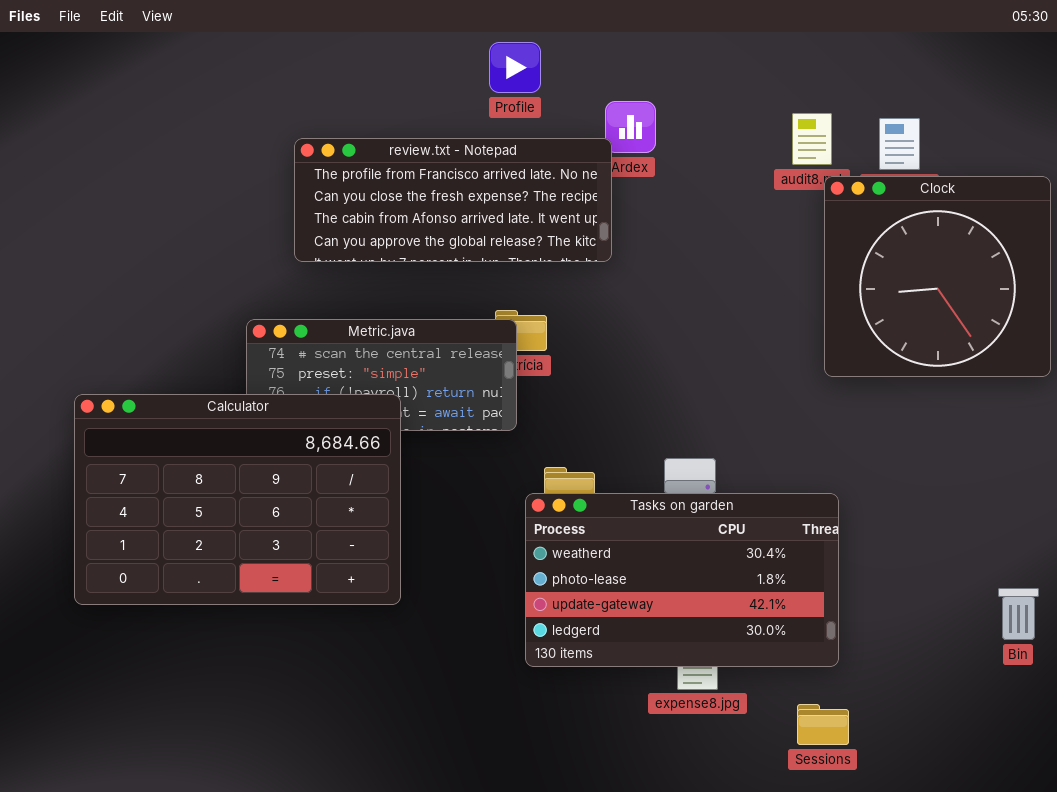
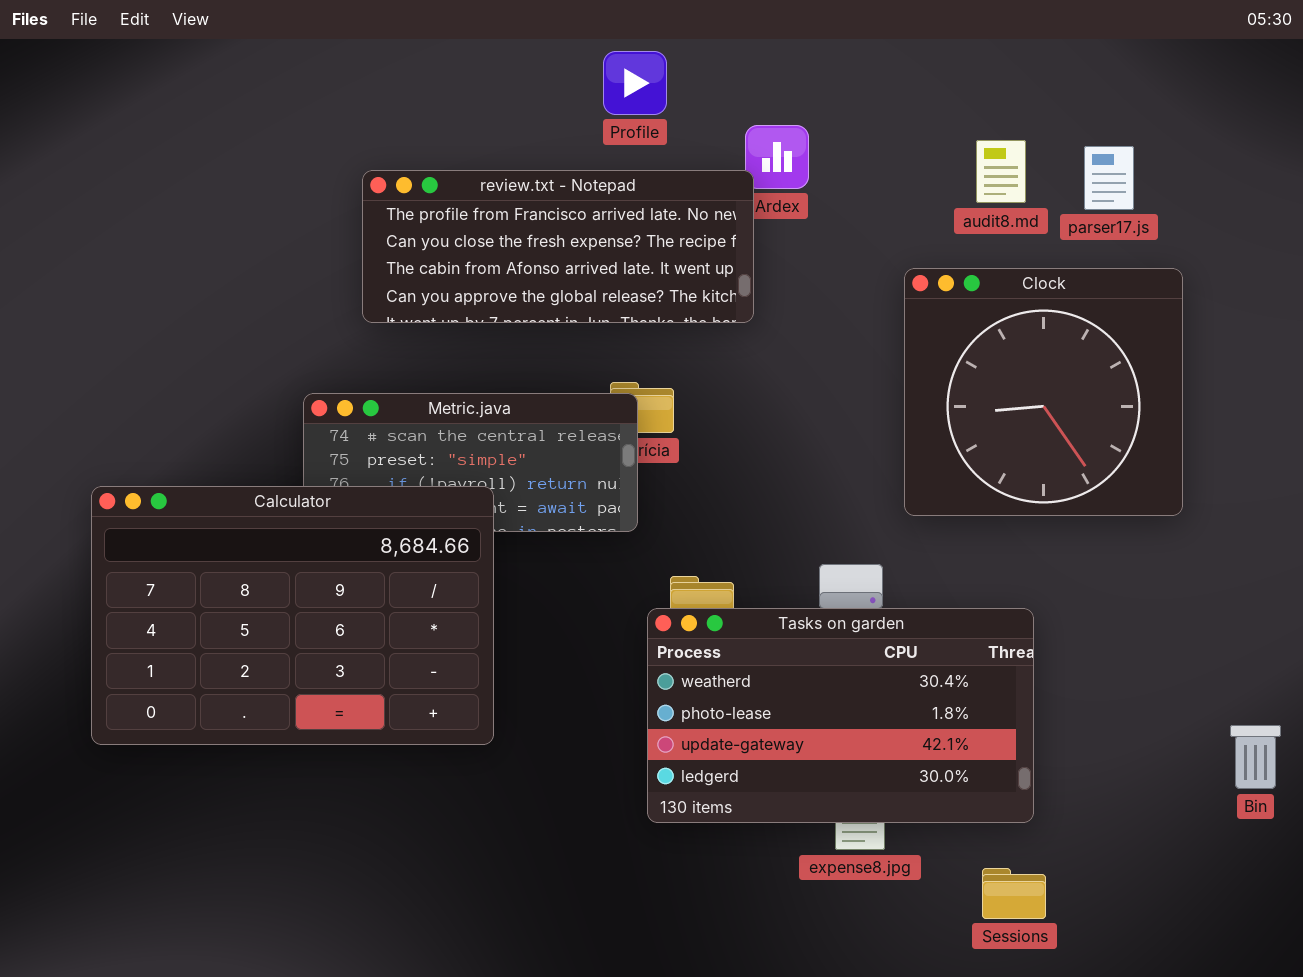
Clock: [824,176,1051,377] -> [904,268,1183,516], moved

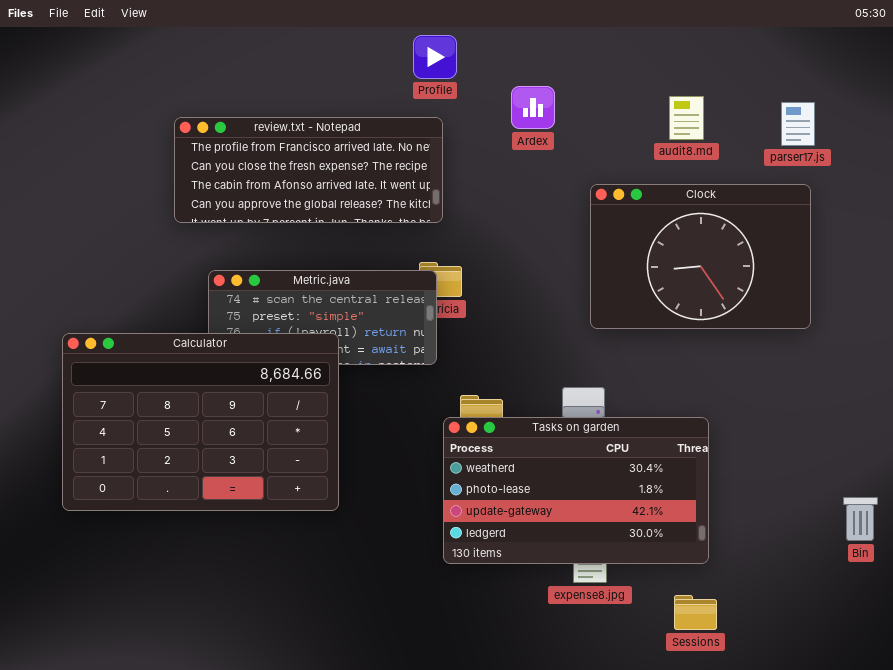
parser17.js: [1084,146,1134,210] -> [781,102,815,146], moved
review.txt - Notepad: [362,170,754,323] -> [174,117,443,223], moved
Clock: [904,268,1183,516] -> [590,184,811,329], resized

